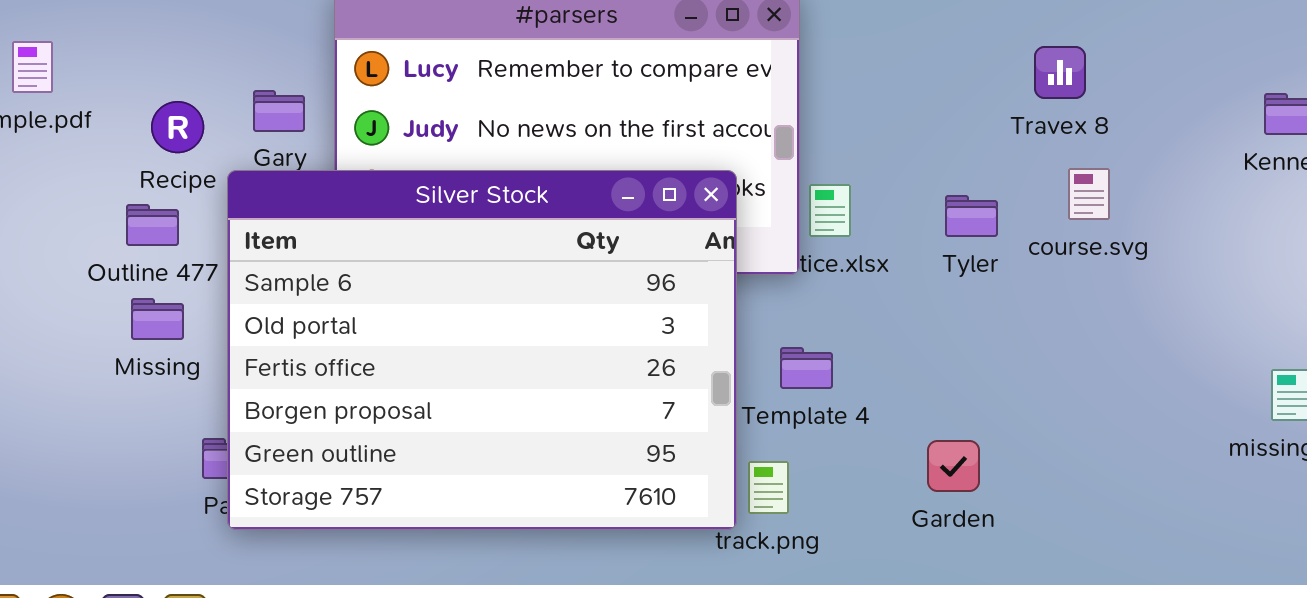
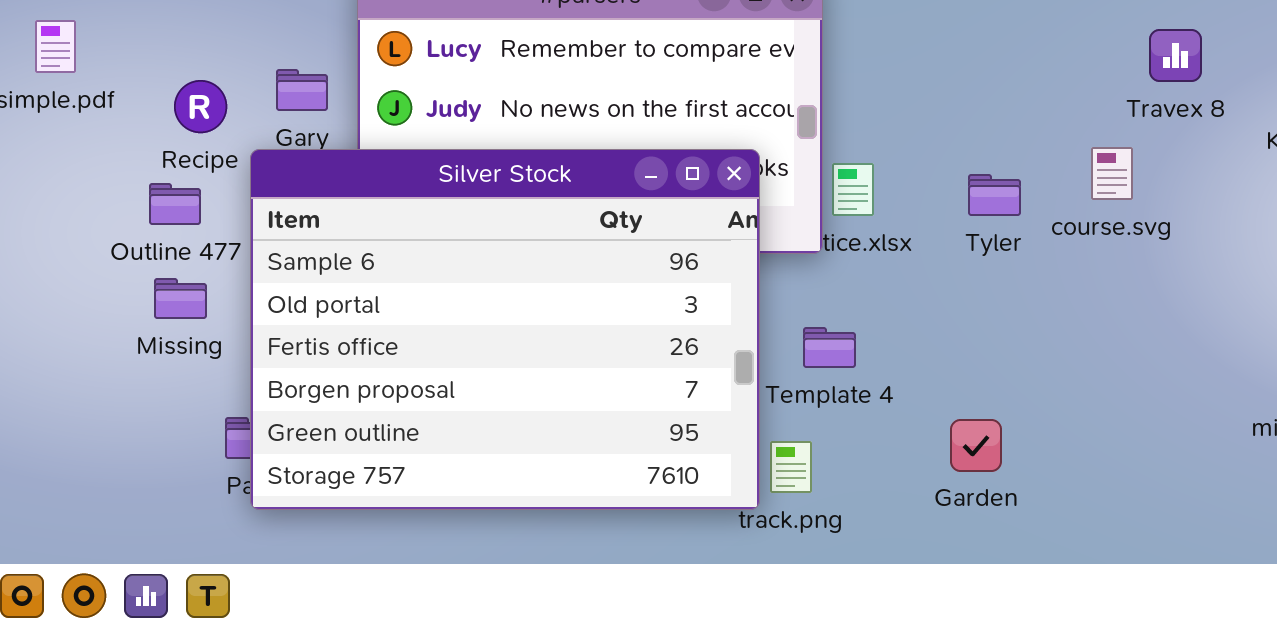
Travex 8: [1034,46,1086,99] -> [1149,29,1202,82], moved

